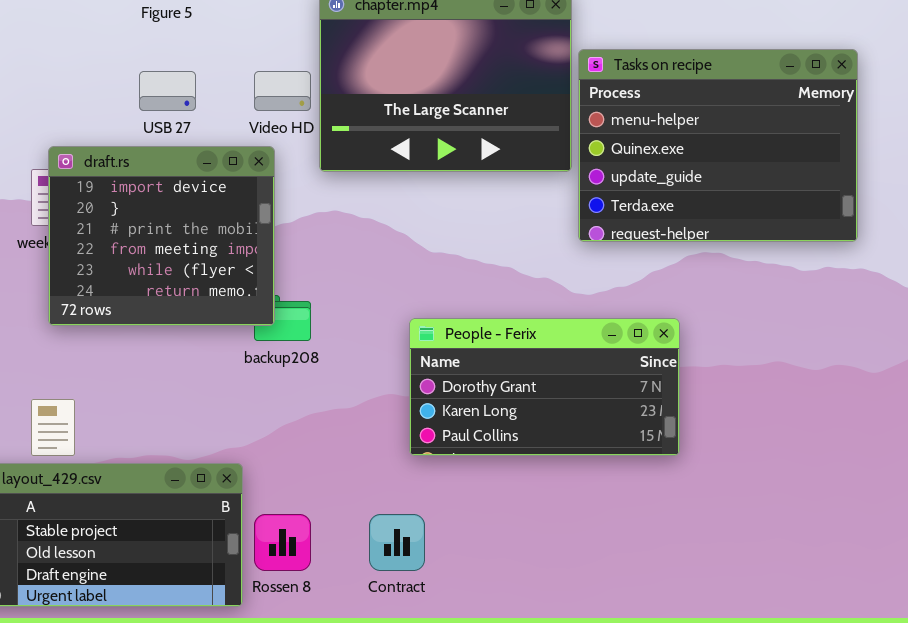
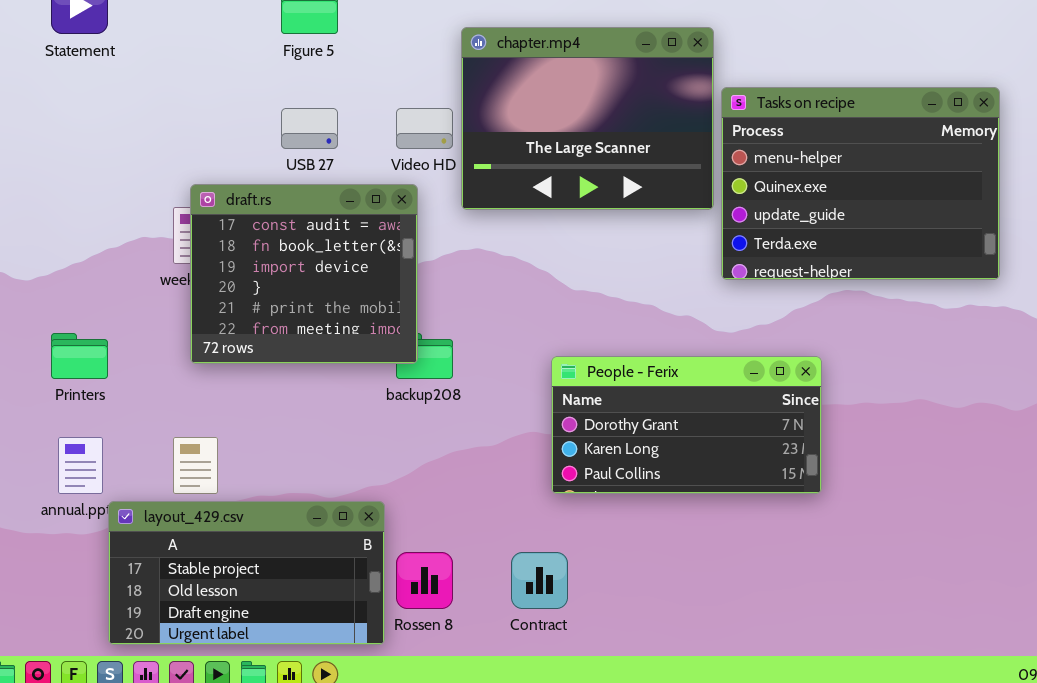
draft.rs: [48,146,275,326] -> [190,184,418,364], scrolled up 2 rows

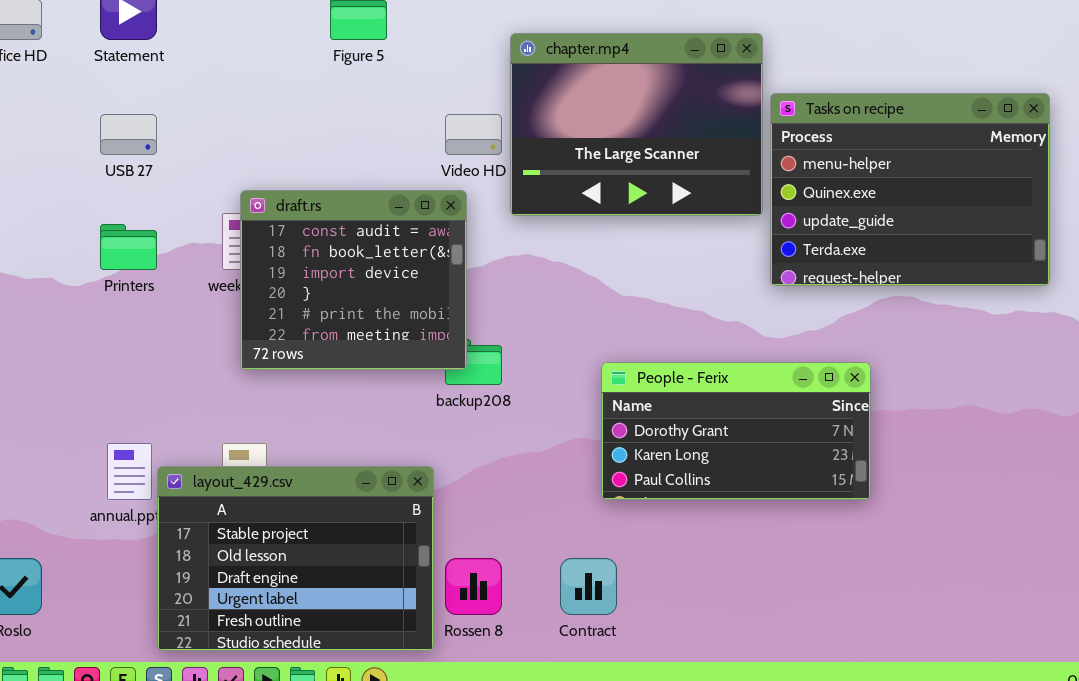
USB 27: [281,108,338,149] -> [100,114,157,155], moved
Printers: [51,333,108,379] -> [100,224,157,270], moved
layout_429.csv: [108,501,385,645] -> [157,466,434,651], resized

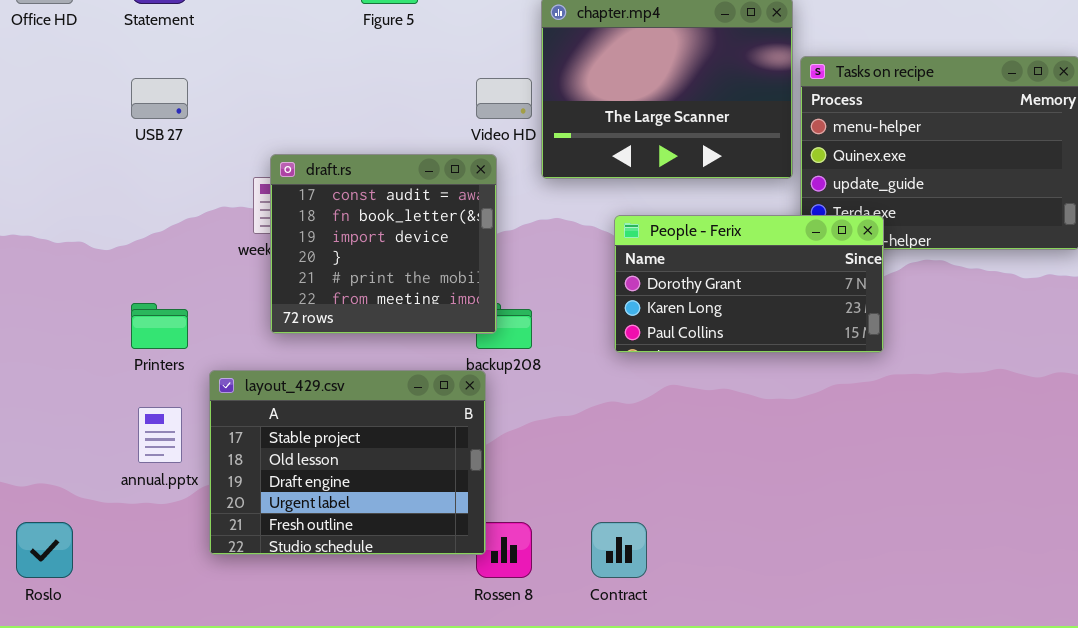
Printers: [100,224,157,270] -> [131,303,188,349], moved
People - Ferix: [601,362,871,500] -> [614,215,884,353], moved
layout_429.csv: [157,466,434,651] -> [209,370,486,555], moved

